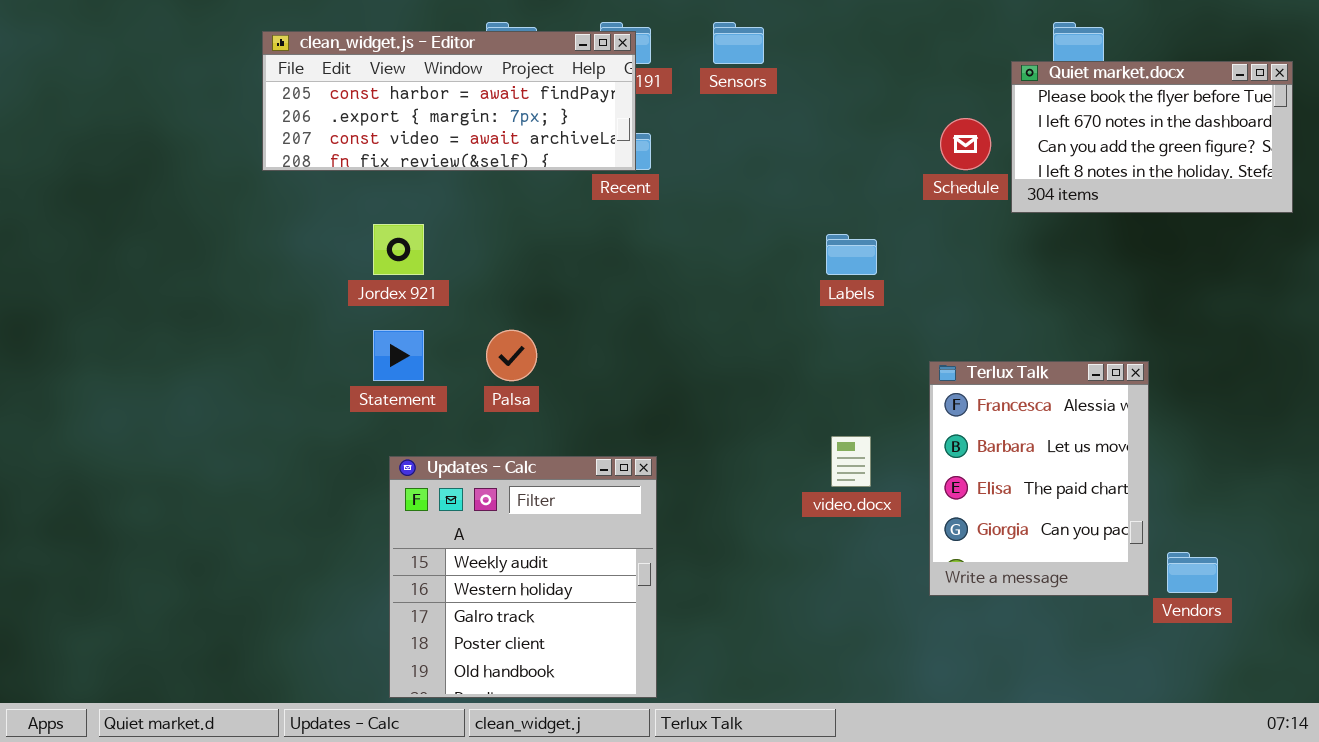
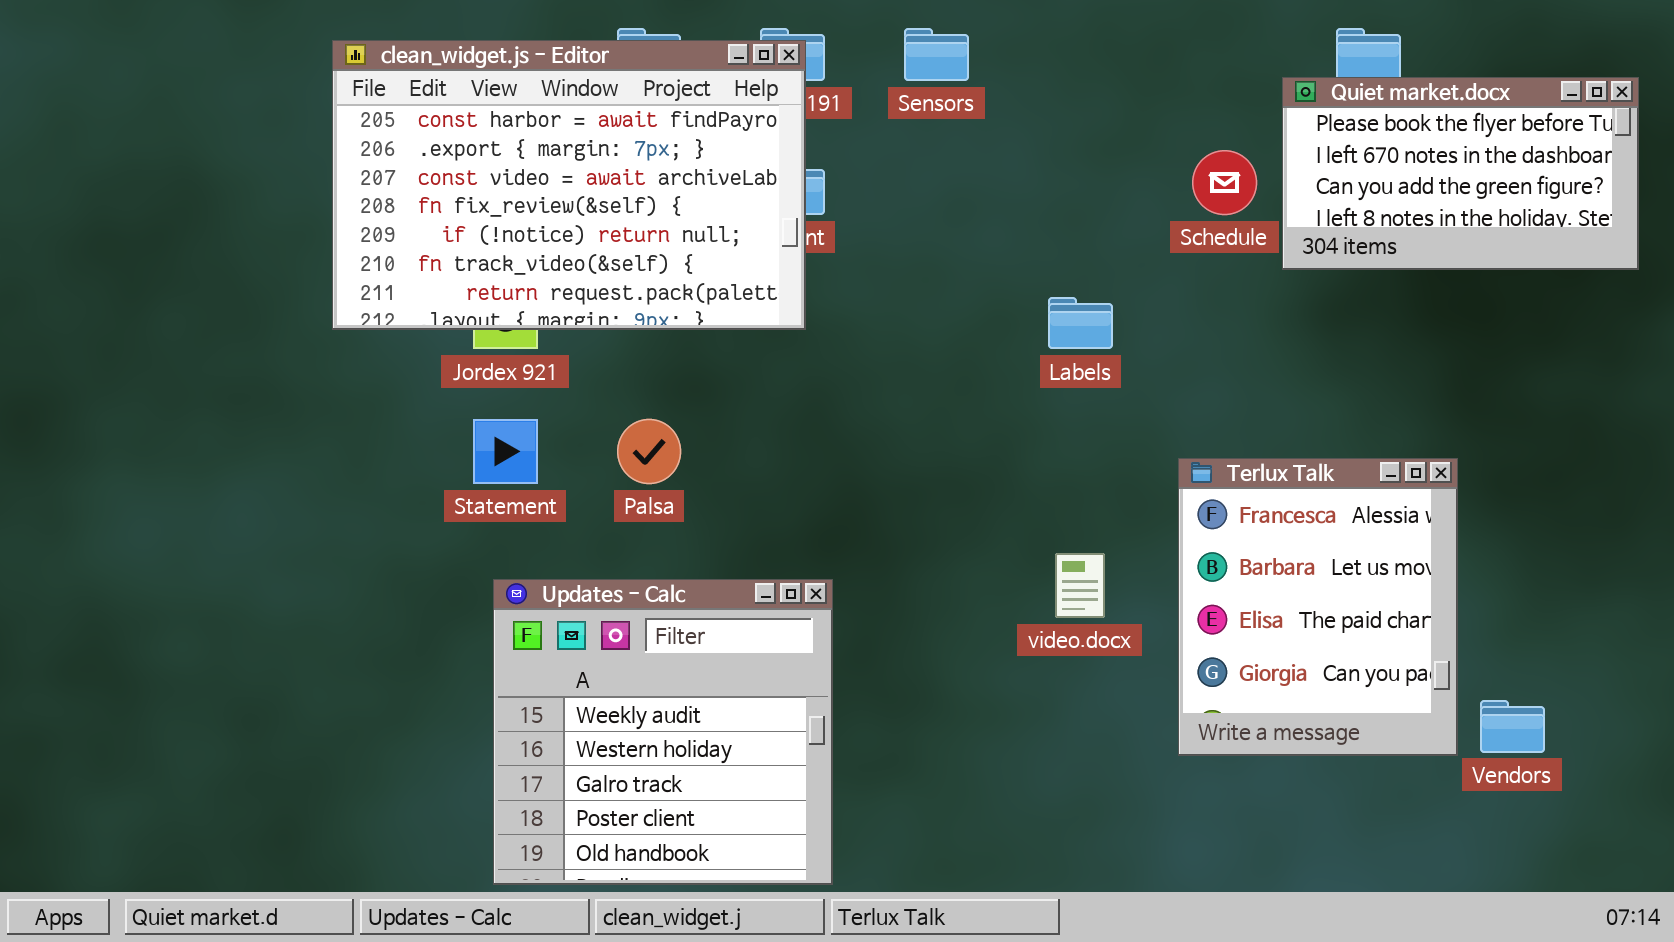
clean_widget.js - Editor: [262,31,636,171] -> [332,40,806,330], resized

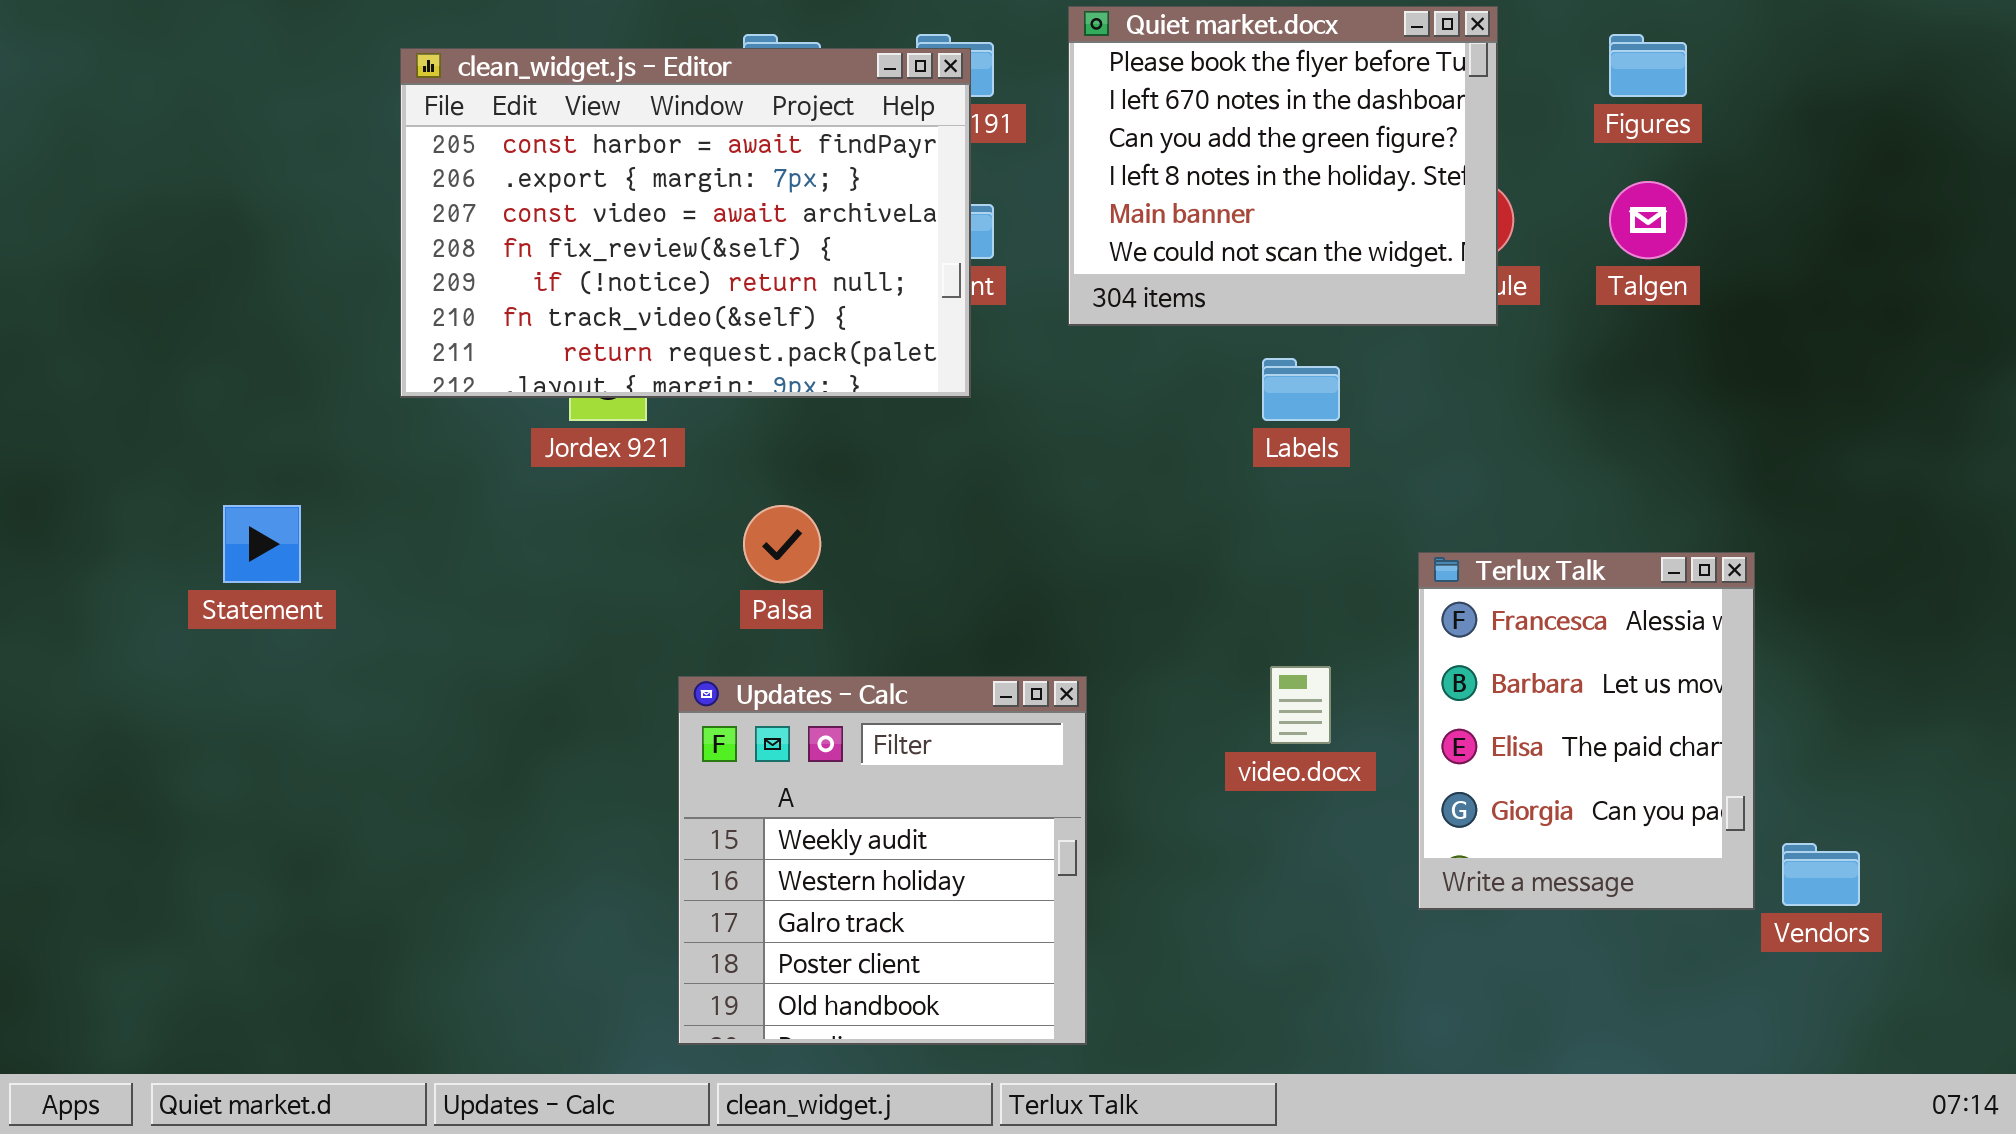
Quiet market.docx: [1282,77,1639,270] -> [1068,6,1498,326], moved, resized
Statement: [473,419,538,484] -> [223,505,301,583], moved
Updates - Calc: [493,579,833,885] -> [678,676,1087,1045], moved

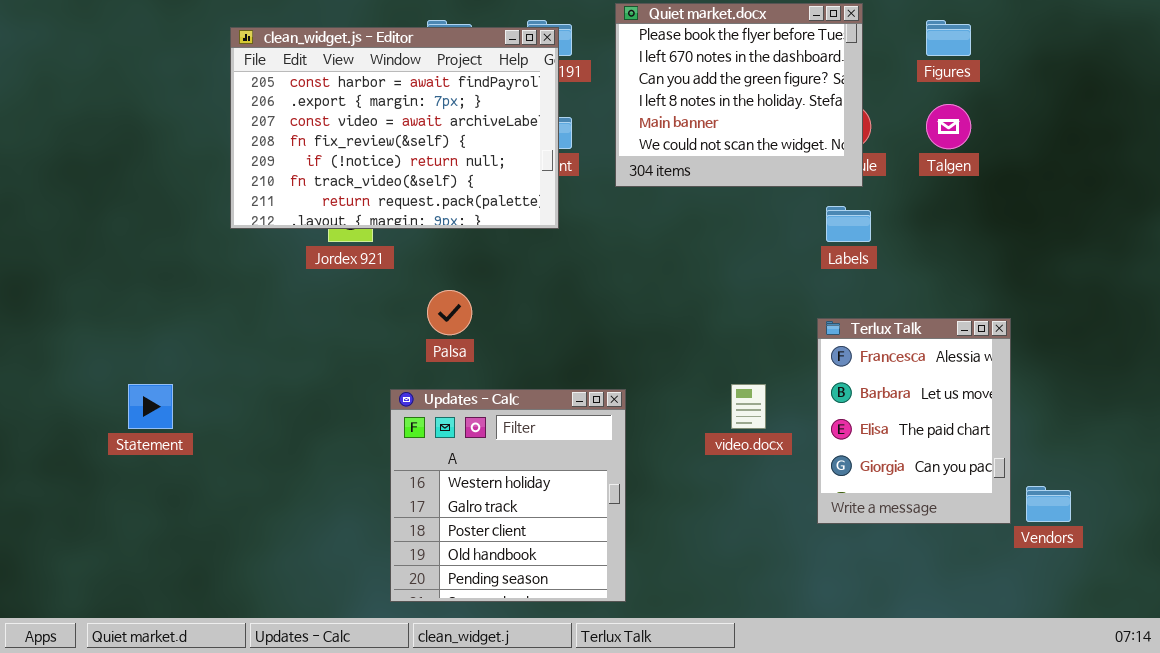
Labels: [1262,358,1340,421] -> [826,206,871,242], moved
Statement: [223,505,301,583] -> [128,384,173,429], moved
Updates - Calc: [678,676,1087,1045] -> [390,389,626,602], scrolled down 1 row

